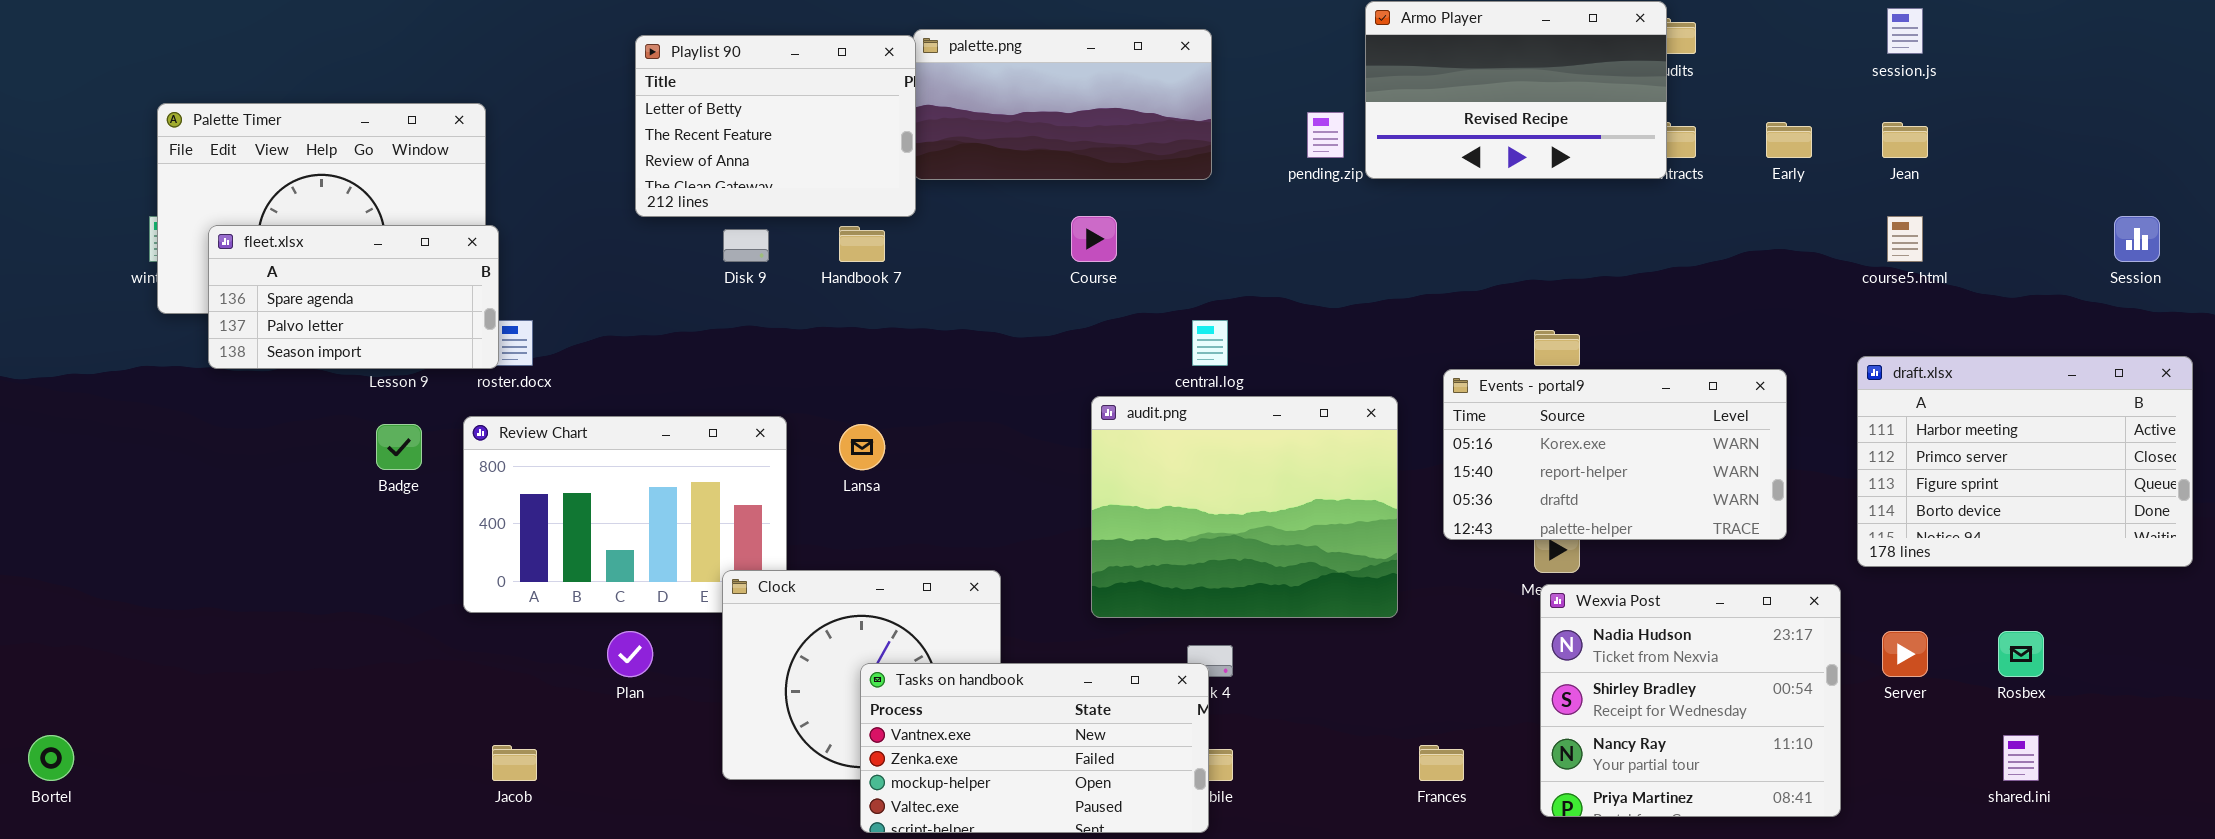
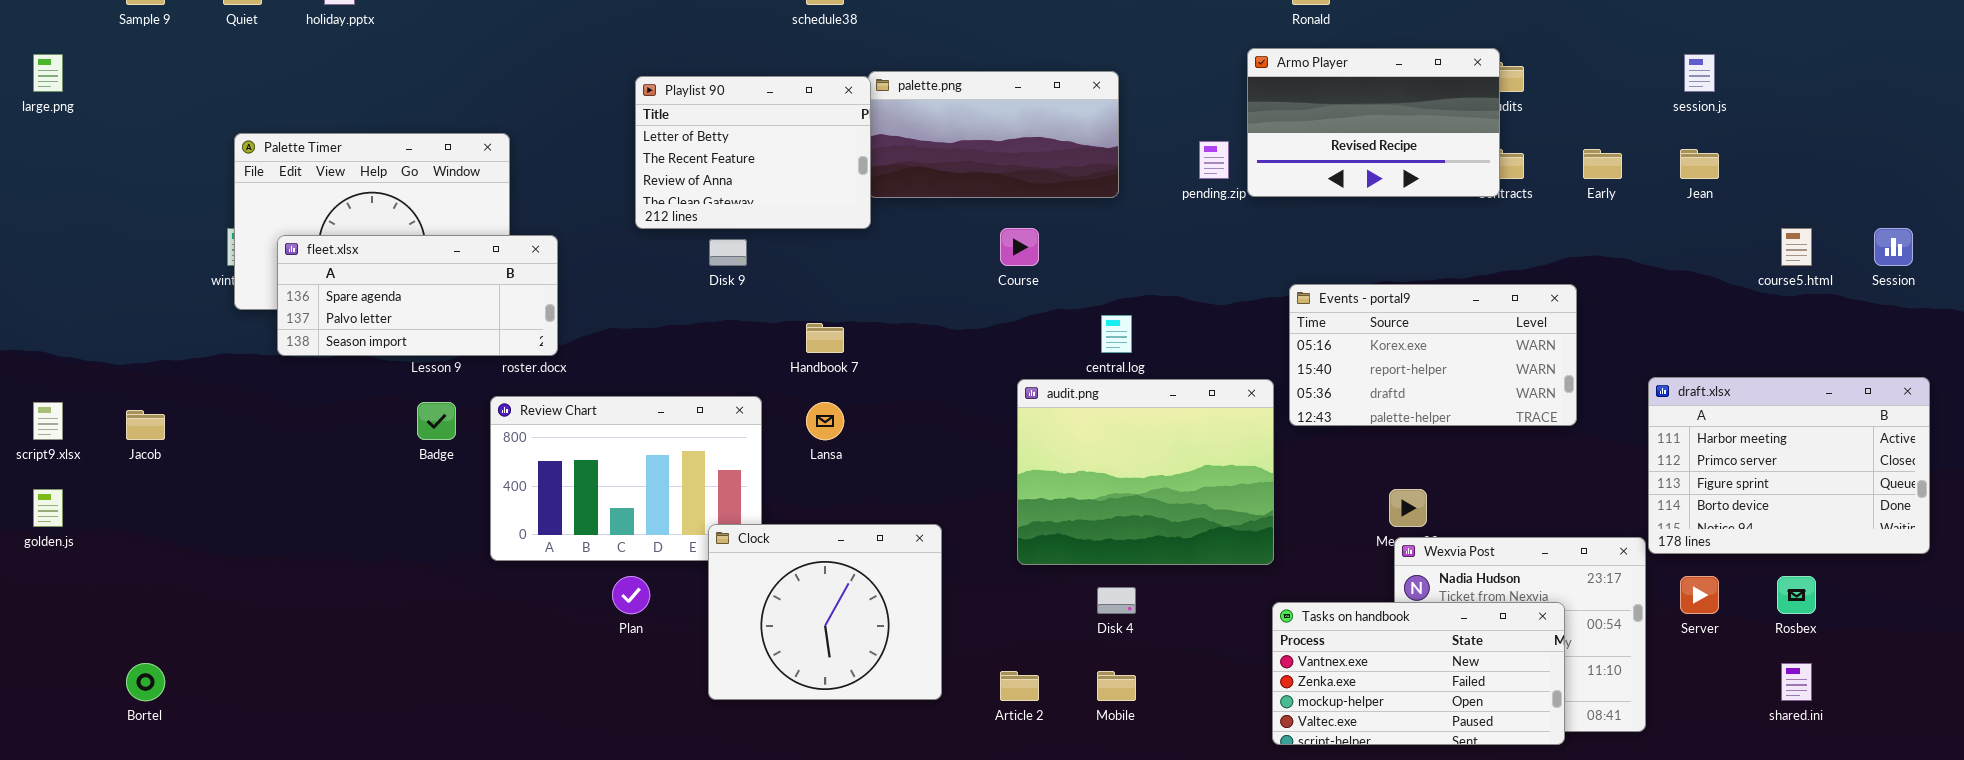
course5.html: [1887,216,1923,262] -> [1781,228,1812,266], moved
fleet.xlsx: [208,225,499,369] -> [277,235,558,356], resized
Handbook 7: [839,226,885,262] -> [806,323,844,353], moved
draft.xlsx: [1857,356,2193,567] -> [1648,377,1930,554], moved
Events - portal9: [1443,369,1787,540] -> [1289,284,1577,426], moved
Tasks on handbook: [860,663,1209,833] -> [1272,602,1565,745], moved
Jacob: [492,745,537,781] -> [126,410,165,440], moved

